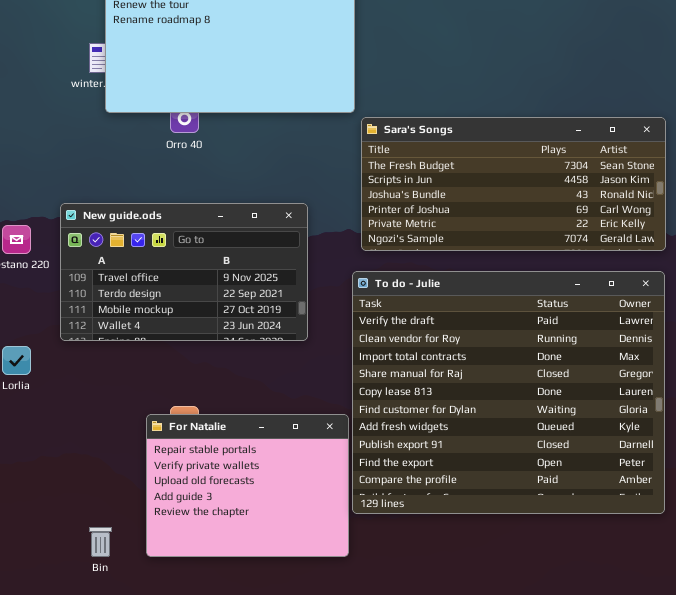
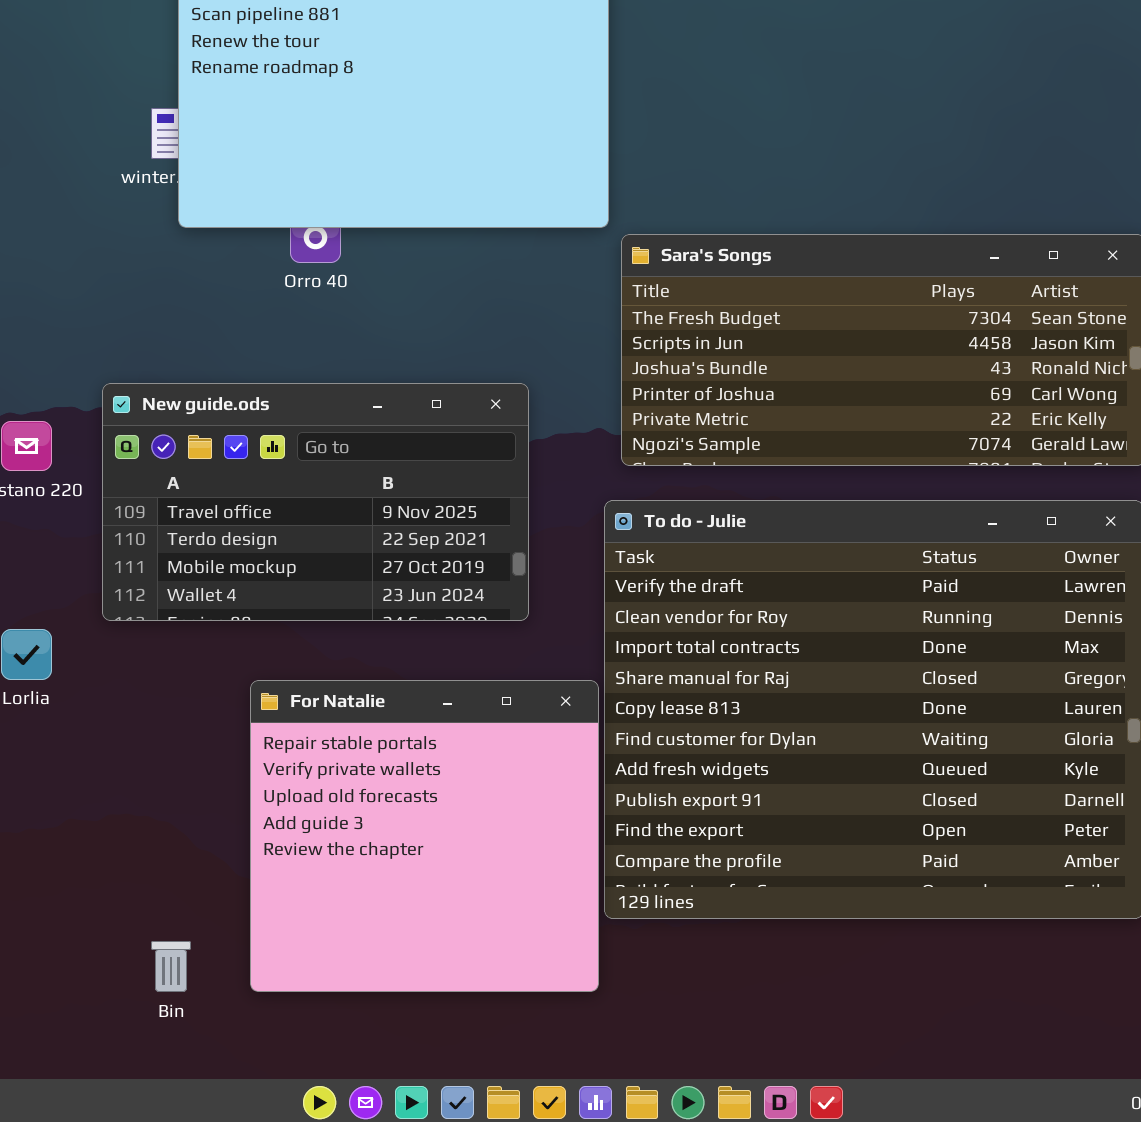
For Natalie: [146,414,349,557] -> [250,680,599,992], resized

